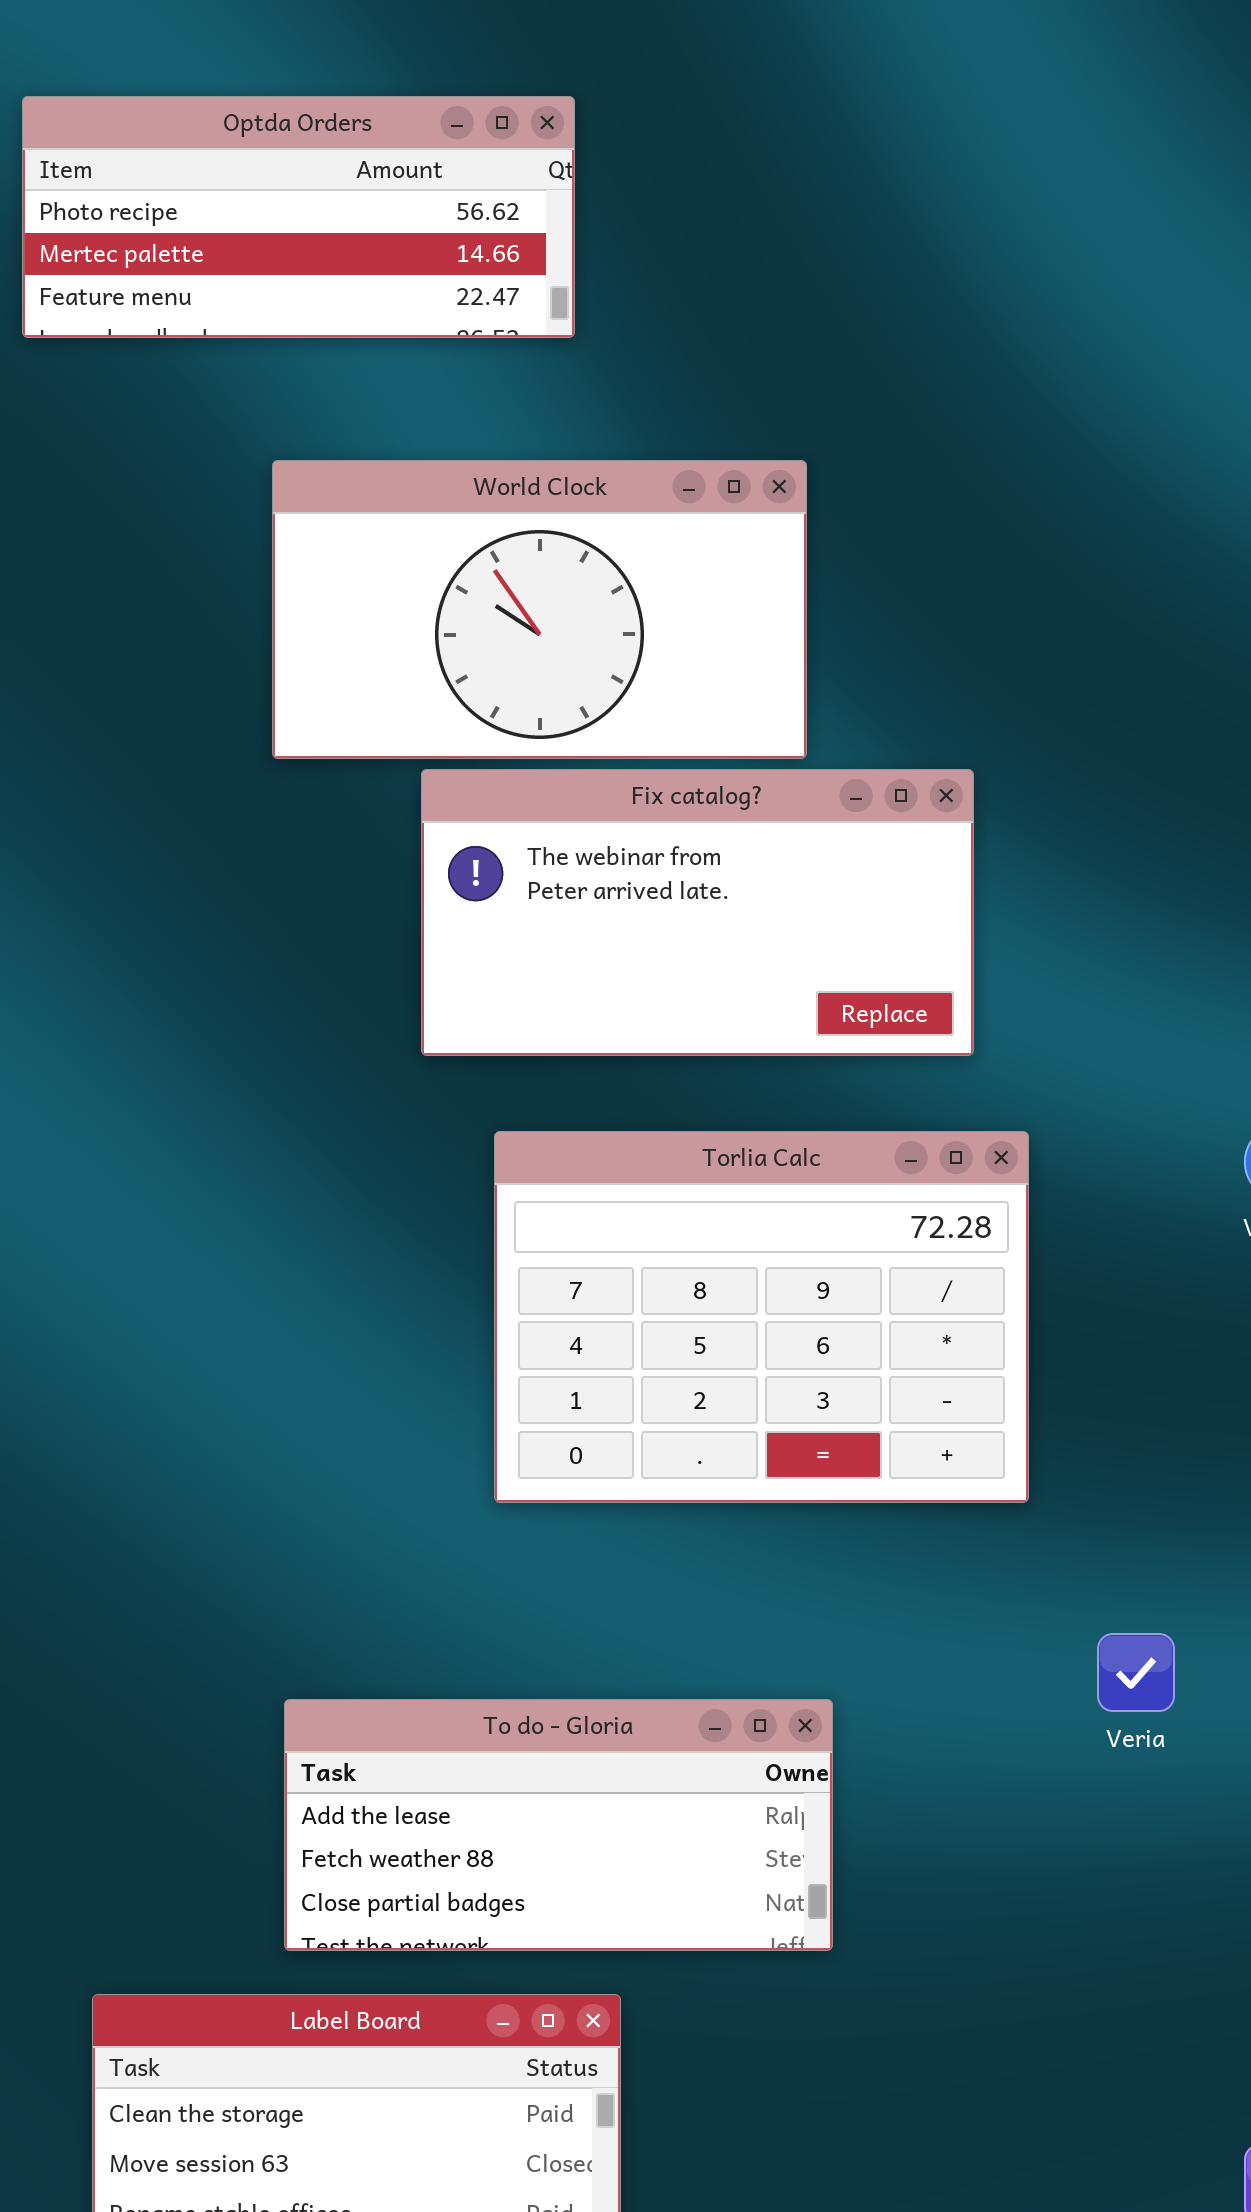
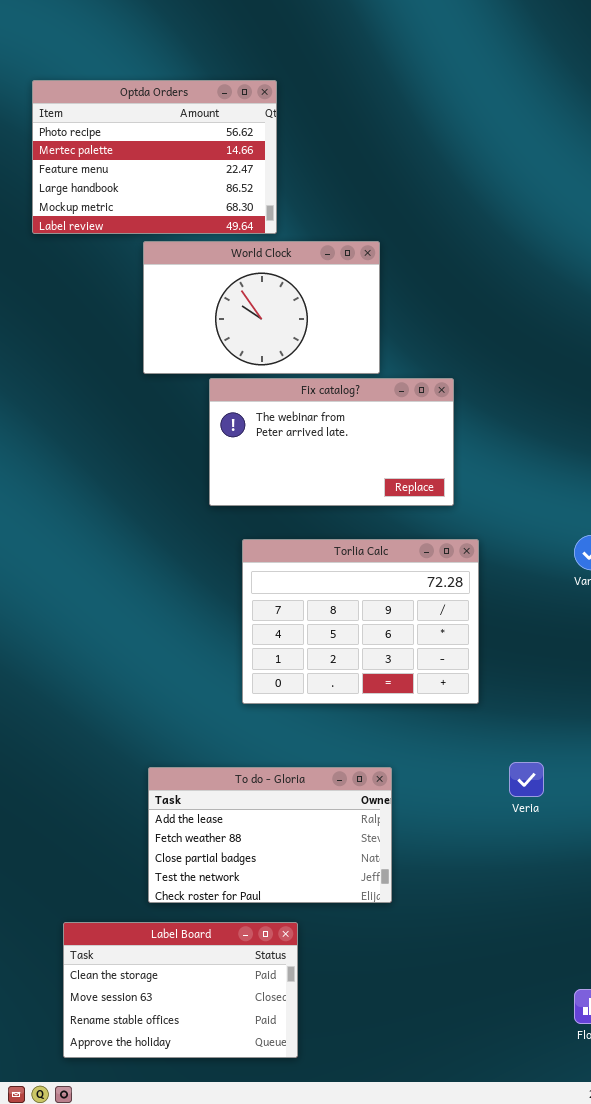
Optda Orders: [22,96,575,338] -> [32,80,277,234], resized
To do - Gloria: [284,1699,833,1951] -> [148,767,392,903], resized

